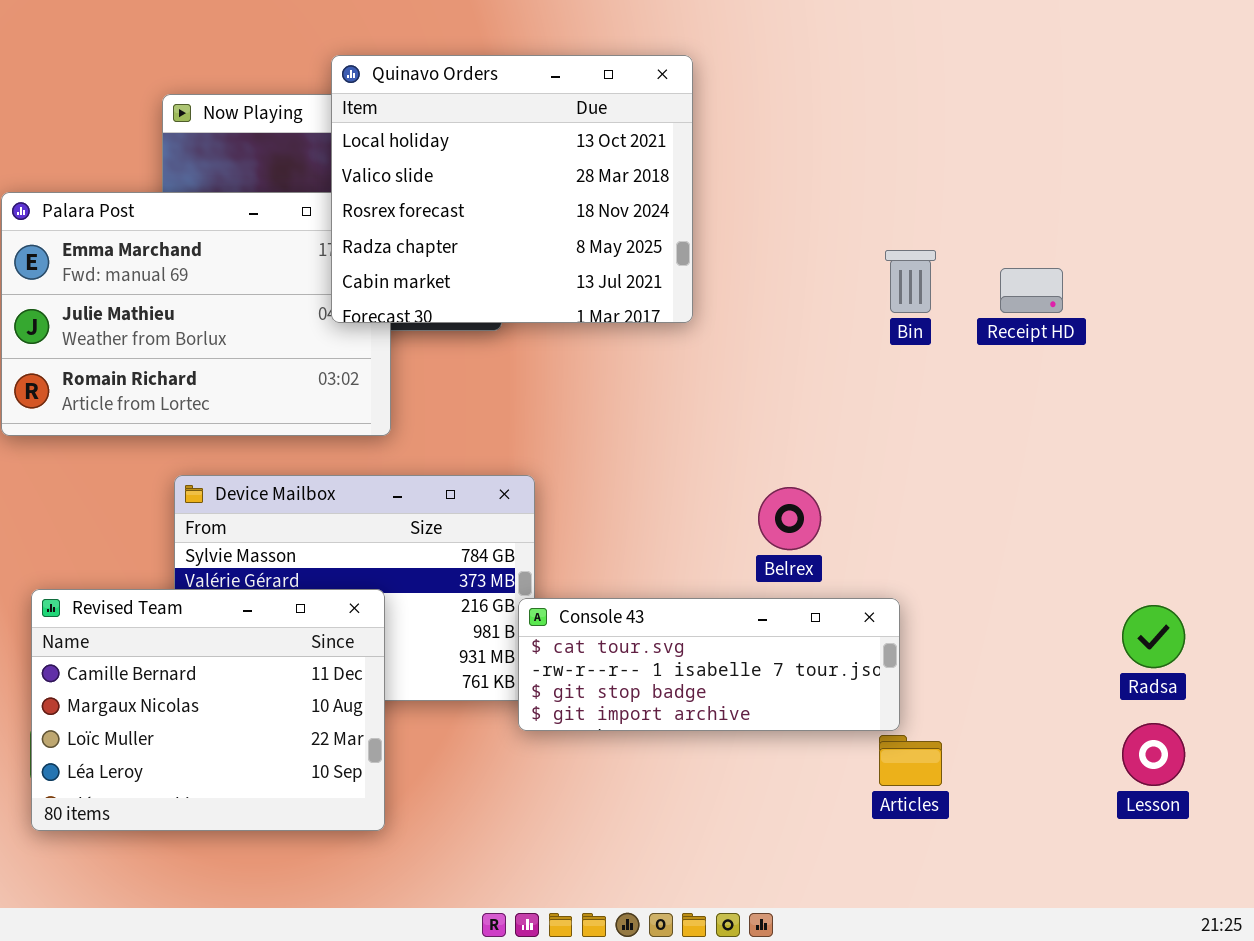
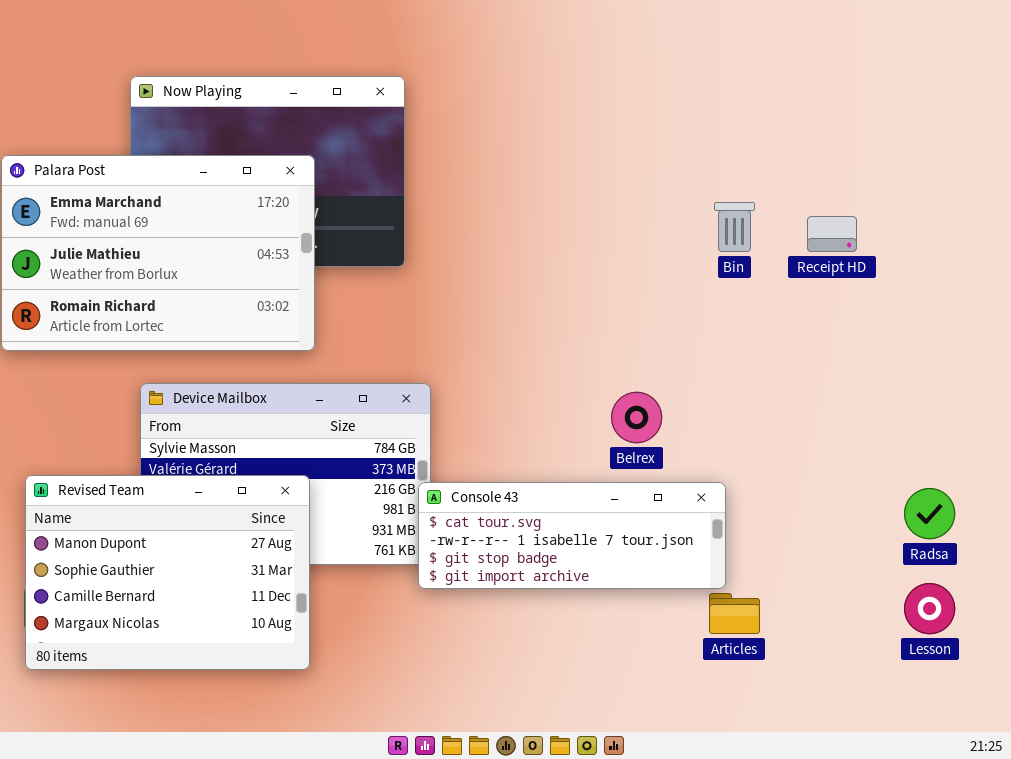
Quinavo Orders: [331,55,693,323] -> none, closed
Revised Team: [31,589,385,831] -> [25,475,310,670], scrolled up 2 rows

